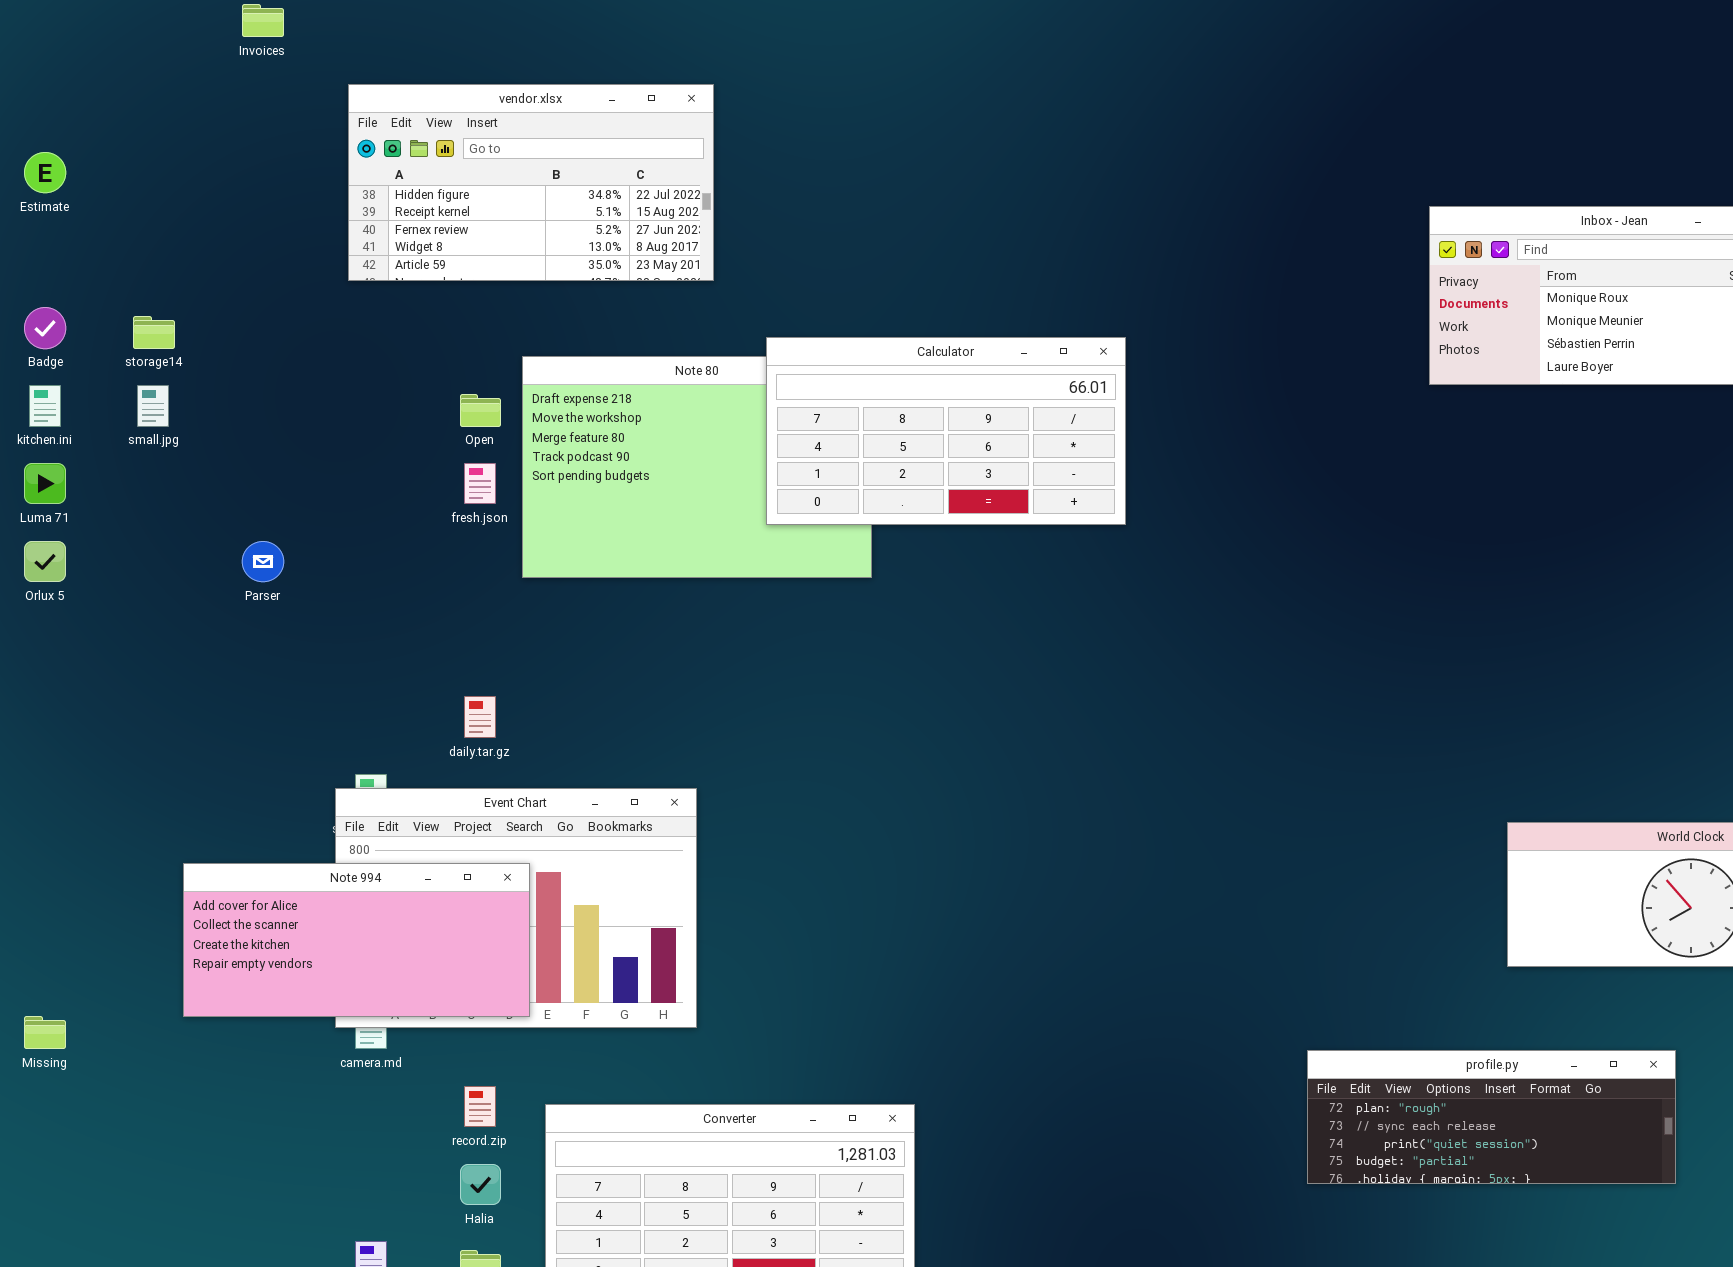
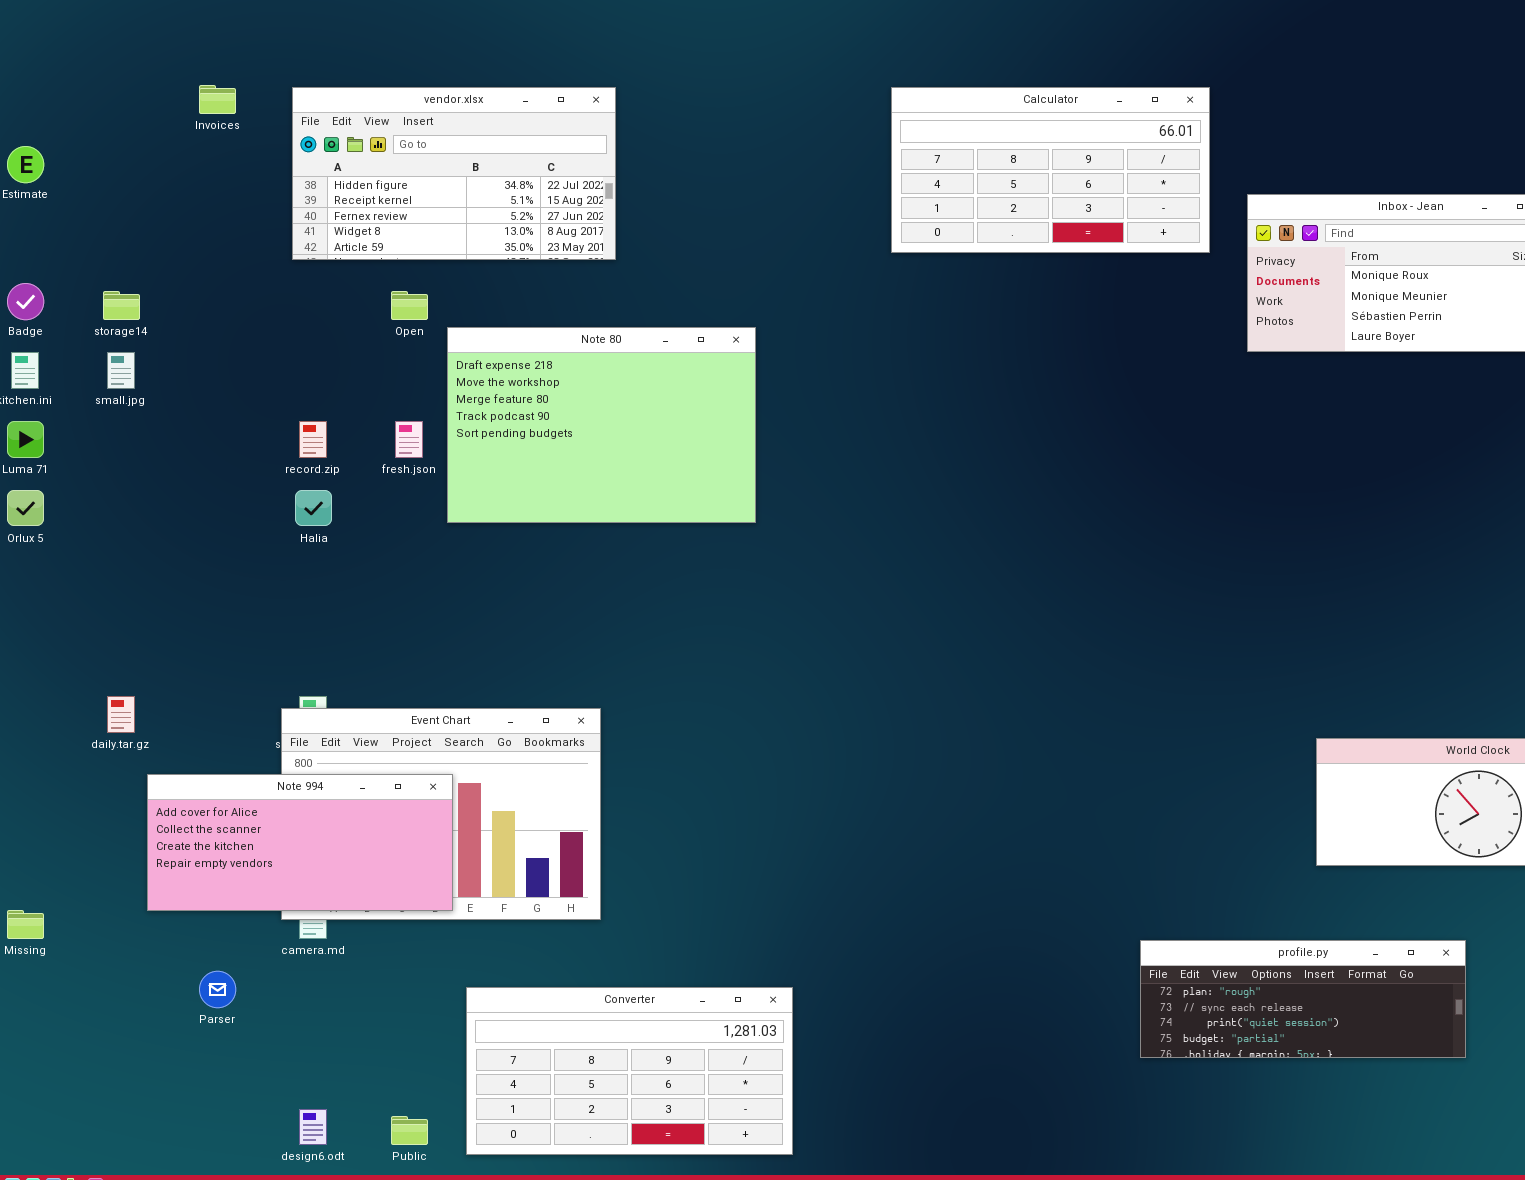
Invoices: [242,4,284,37] -> [199,85,236,114], moved
Calculator: [766,337,1126,525] -> [891,87,1210,253], moved
Open: [460,394,501,427] -> [391,291,428,320], moved
Parser: [242,541,284,582] -> [199,971,236,1008], moved
daily.tar.gz: [464,696,496,738] -> [107,696,135,733], moved
record.zip: [464,1086,496,1127] -> [299,421,327,458], moved
Halia: [460,1164,501,1205] -> [295,490,332,526], moved

